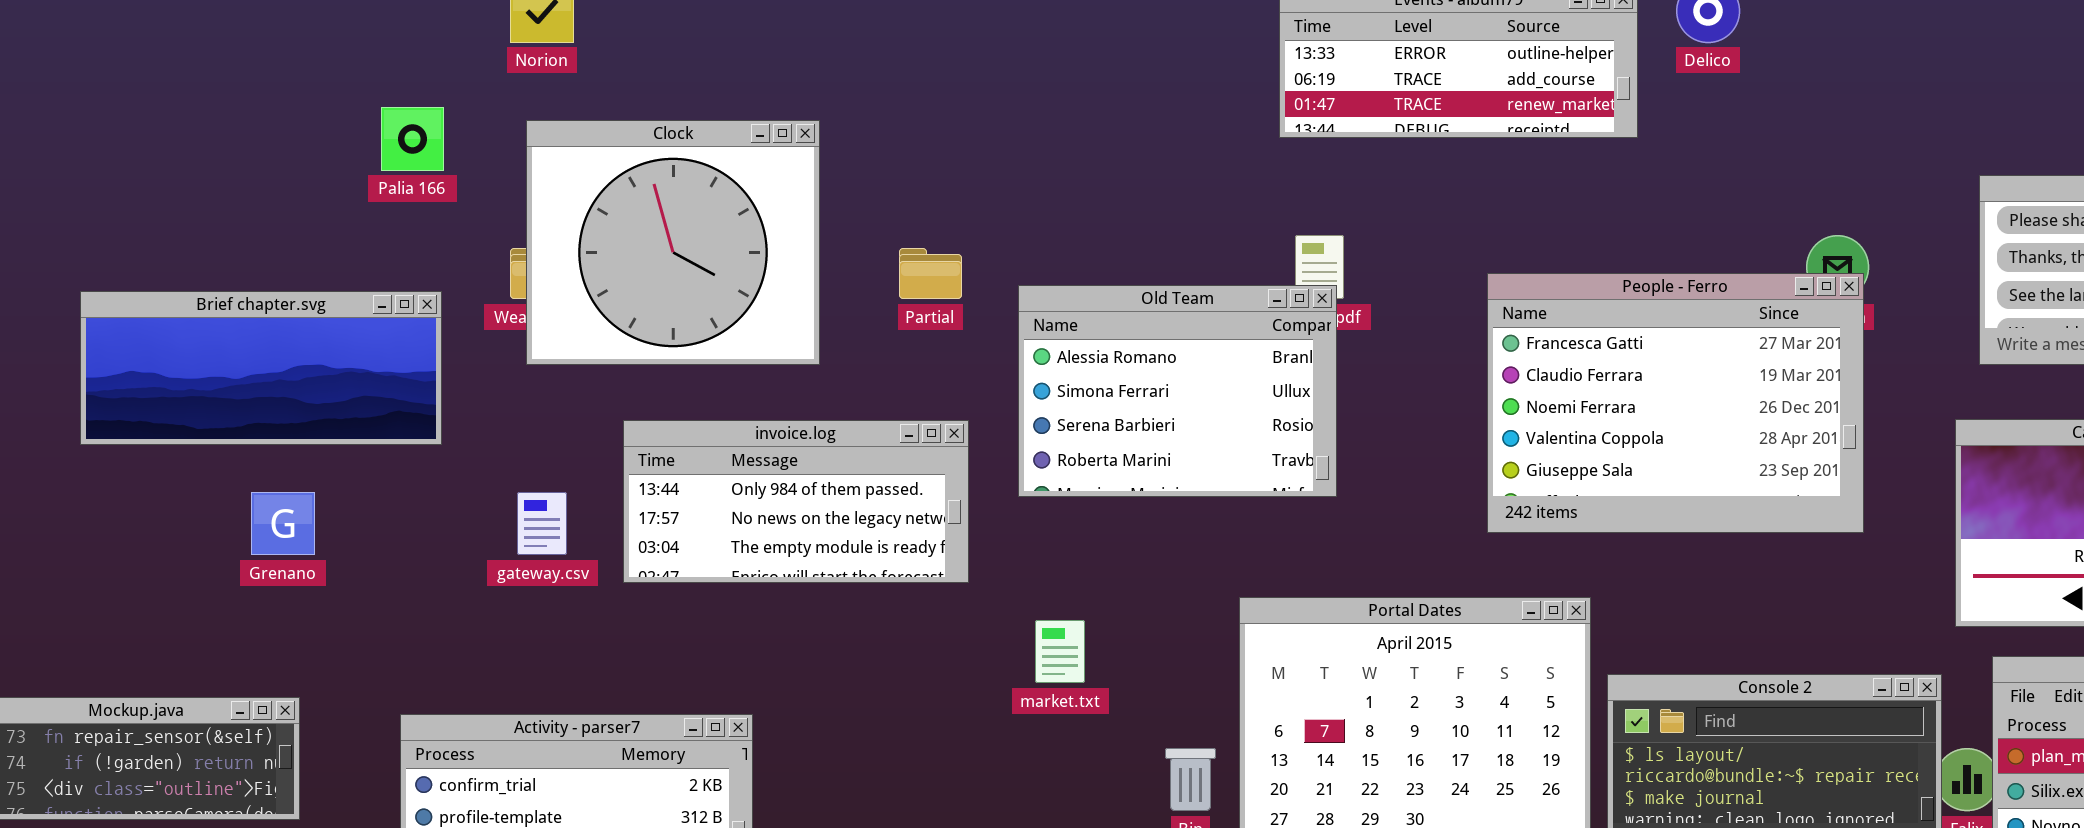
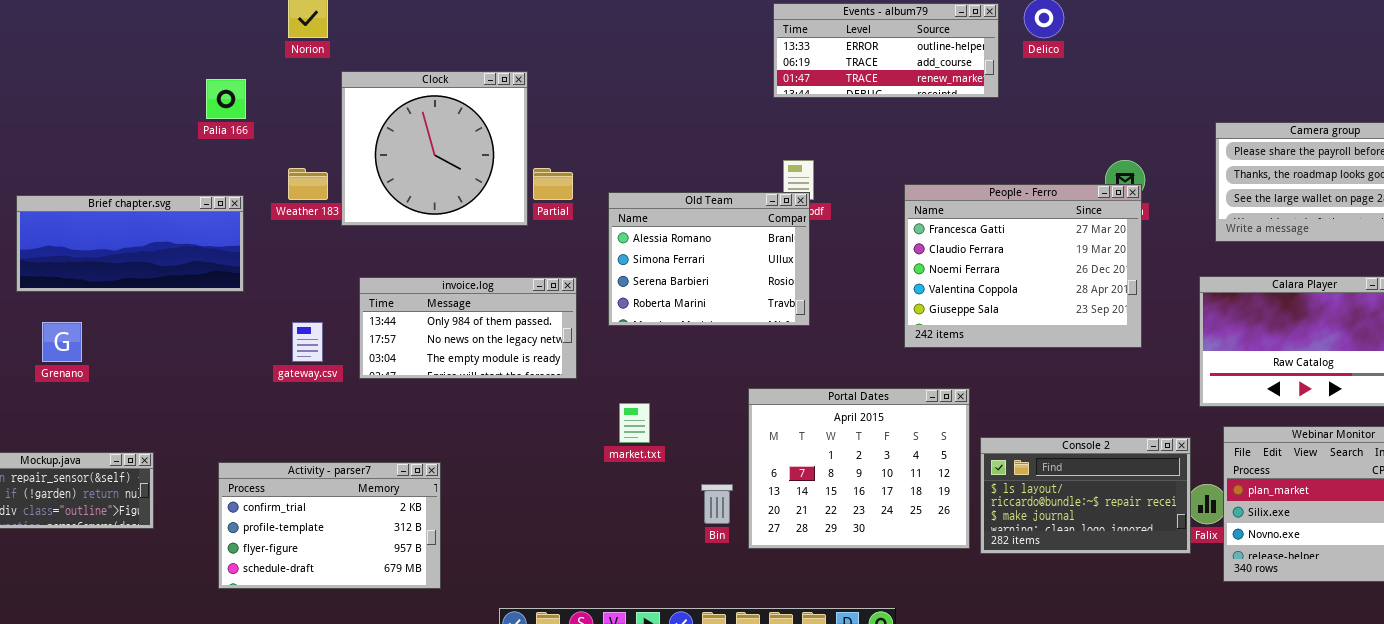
Clock: [526,120,820,365] -> [341,71,528,226], moved
Grenano: [251,492,315,555] -> [42,322,82,362], moved

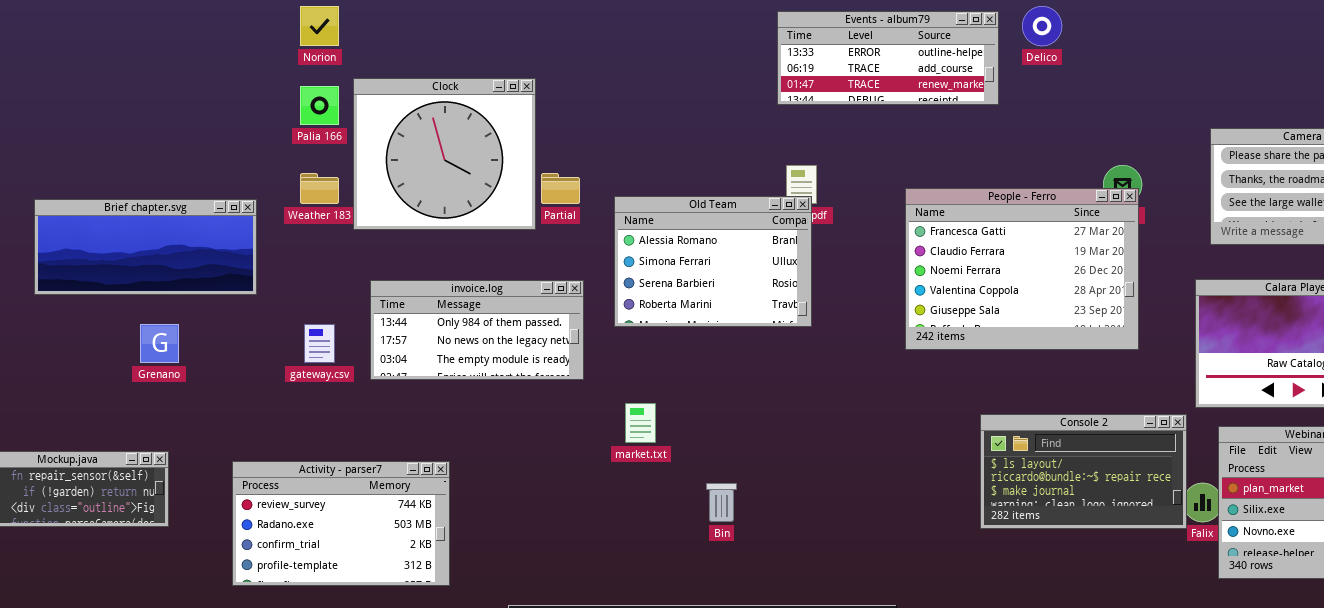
Palia 166: [206,79,246,119] -> [300,86,339,125], moved
Grenano: [42,322,82,362] -> [140,324,179,363], moved
Portal Dates: [748,388,970,549] -> none, closed
Console 2: [980,437,1191,554] -> [980,414,1187,529], moved
Activity - parser7: [218,462,441,589] -> [232,461,450,586], scrolled up 2 rows

